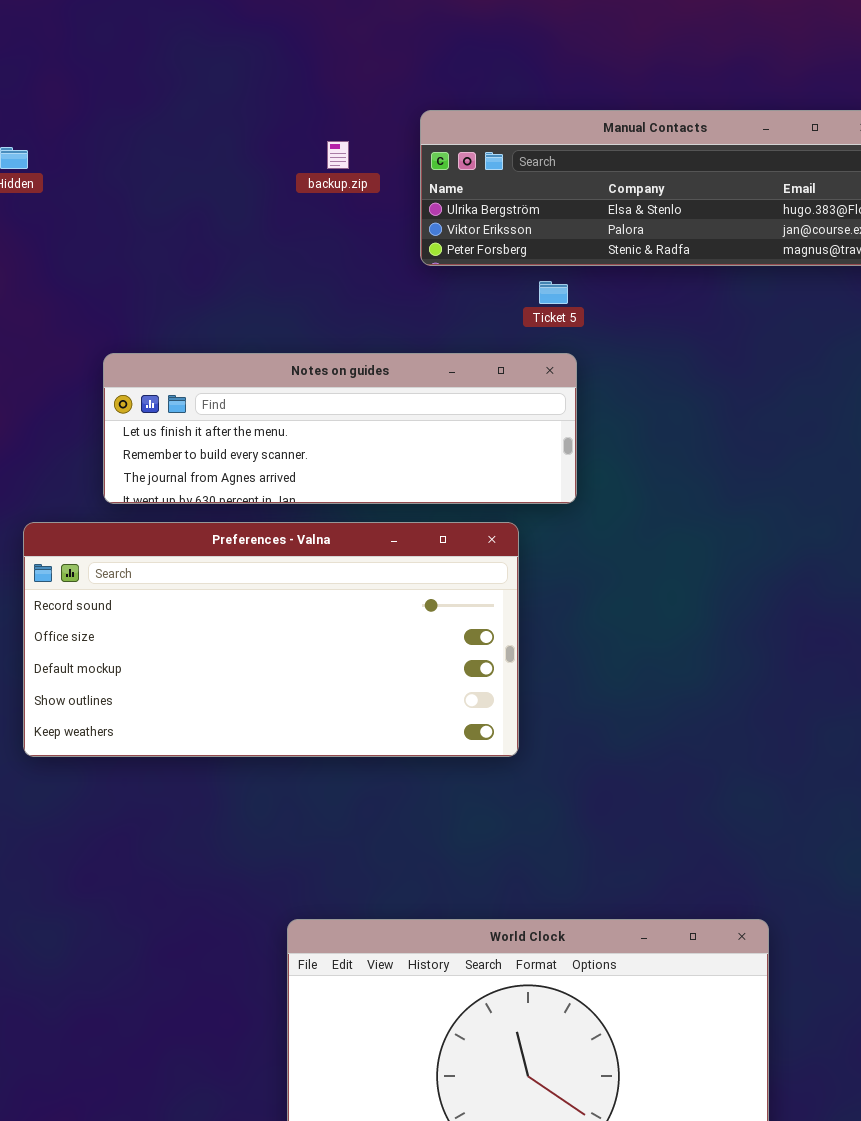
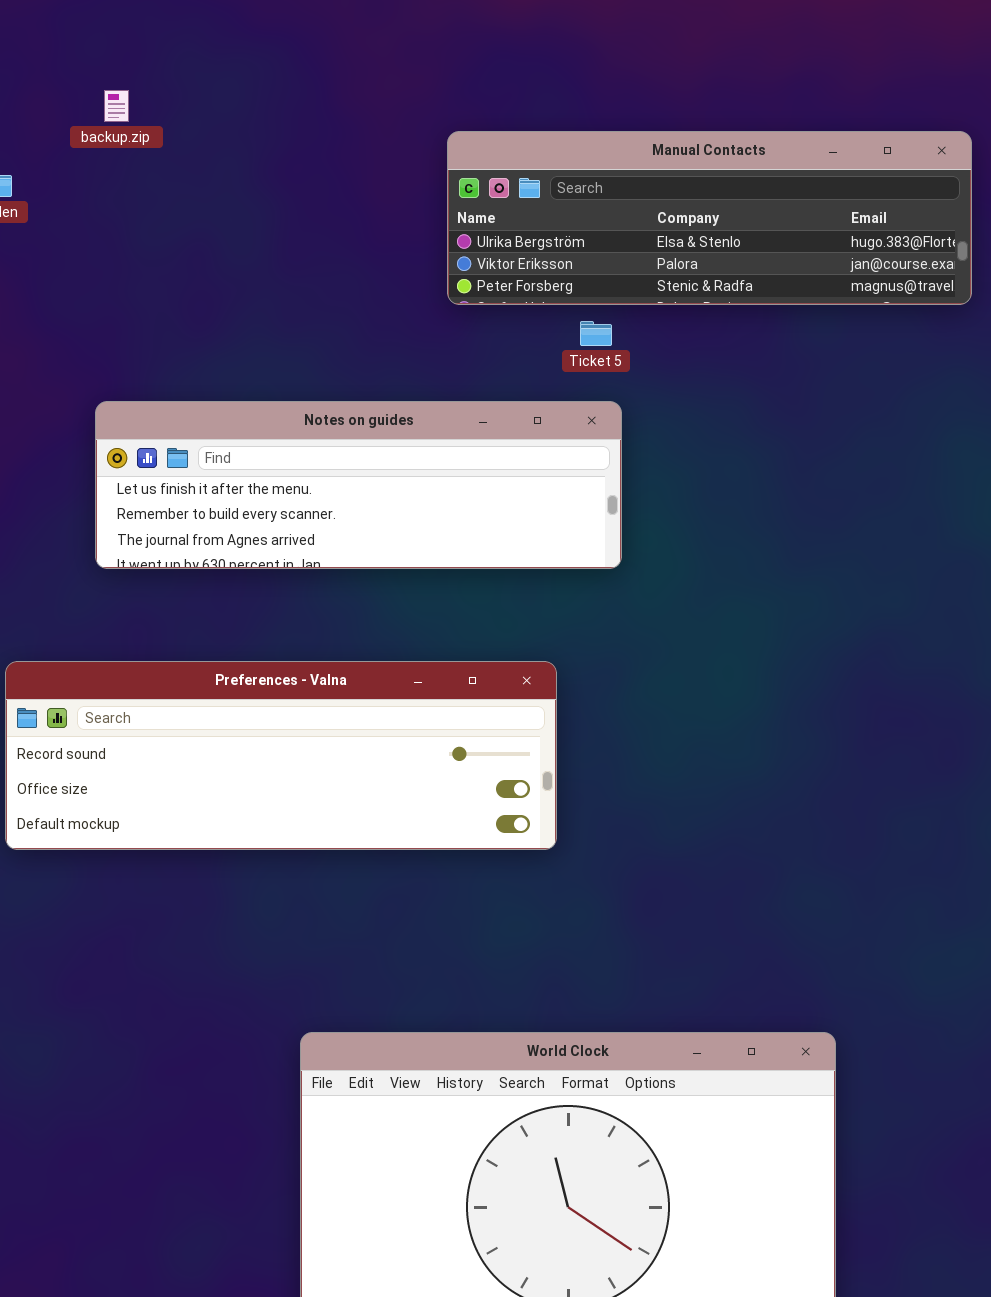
backup.zip: [327,141,349,169] -> [104,90,129,122], moved
Preferences - Valna: [23,522,519,757] -> [5,661,557,850], resized

